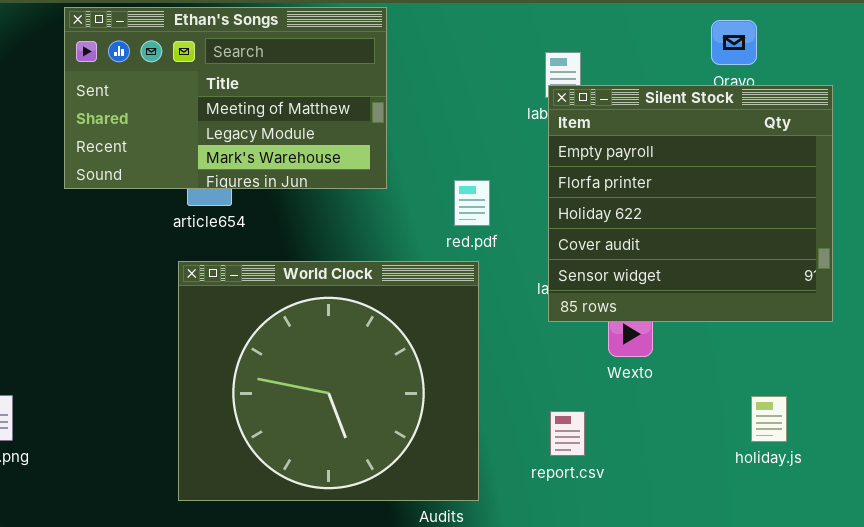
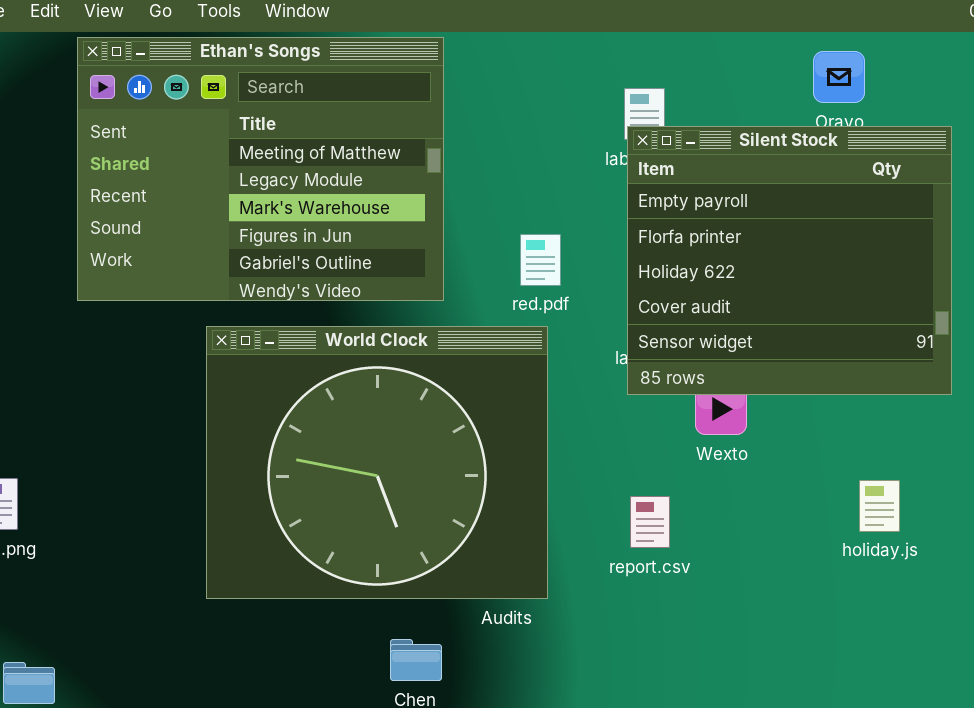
Ethan's Songs: [64,7,387,189] -> [77,37,444,301], resized

